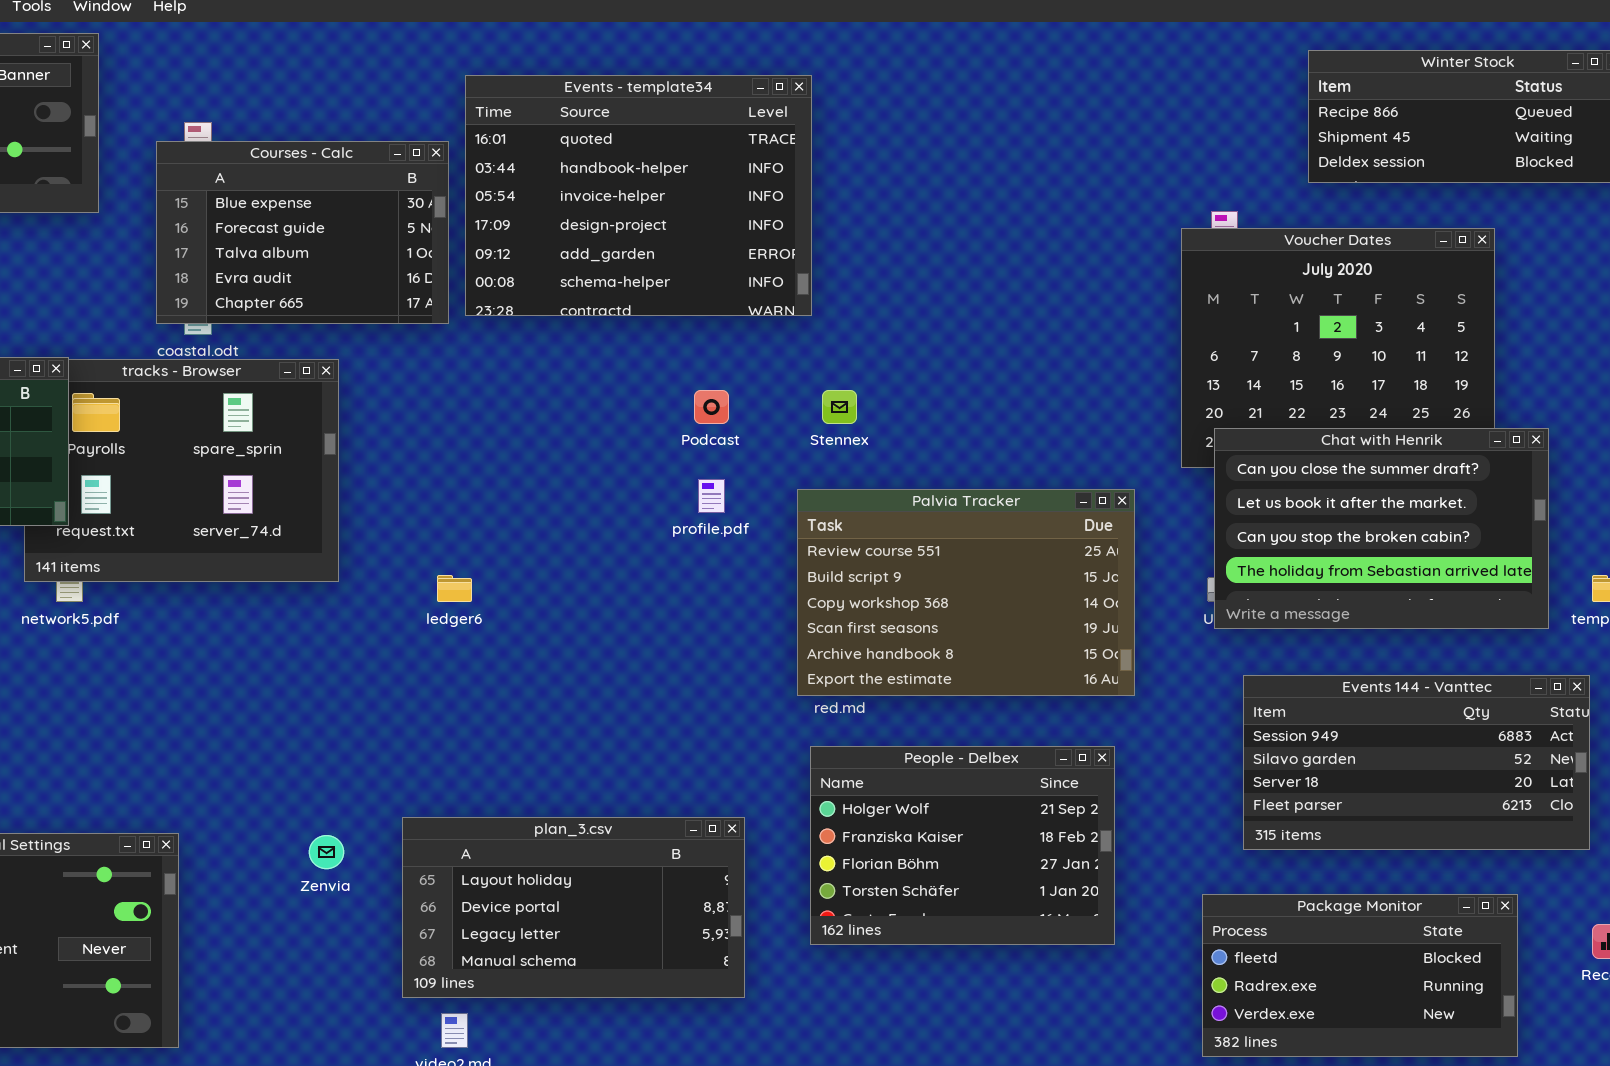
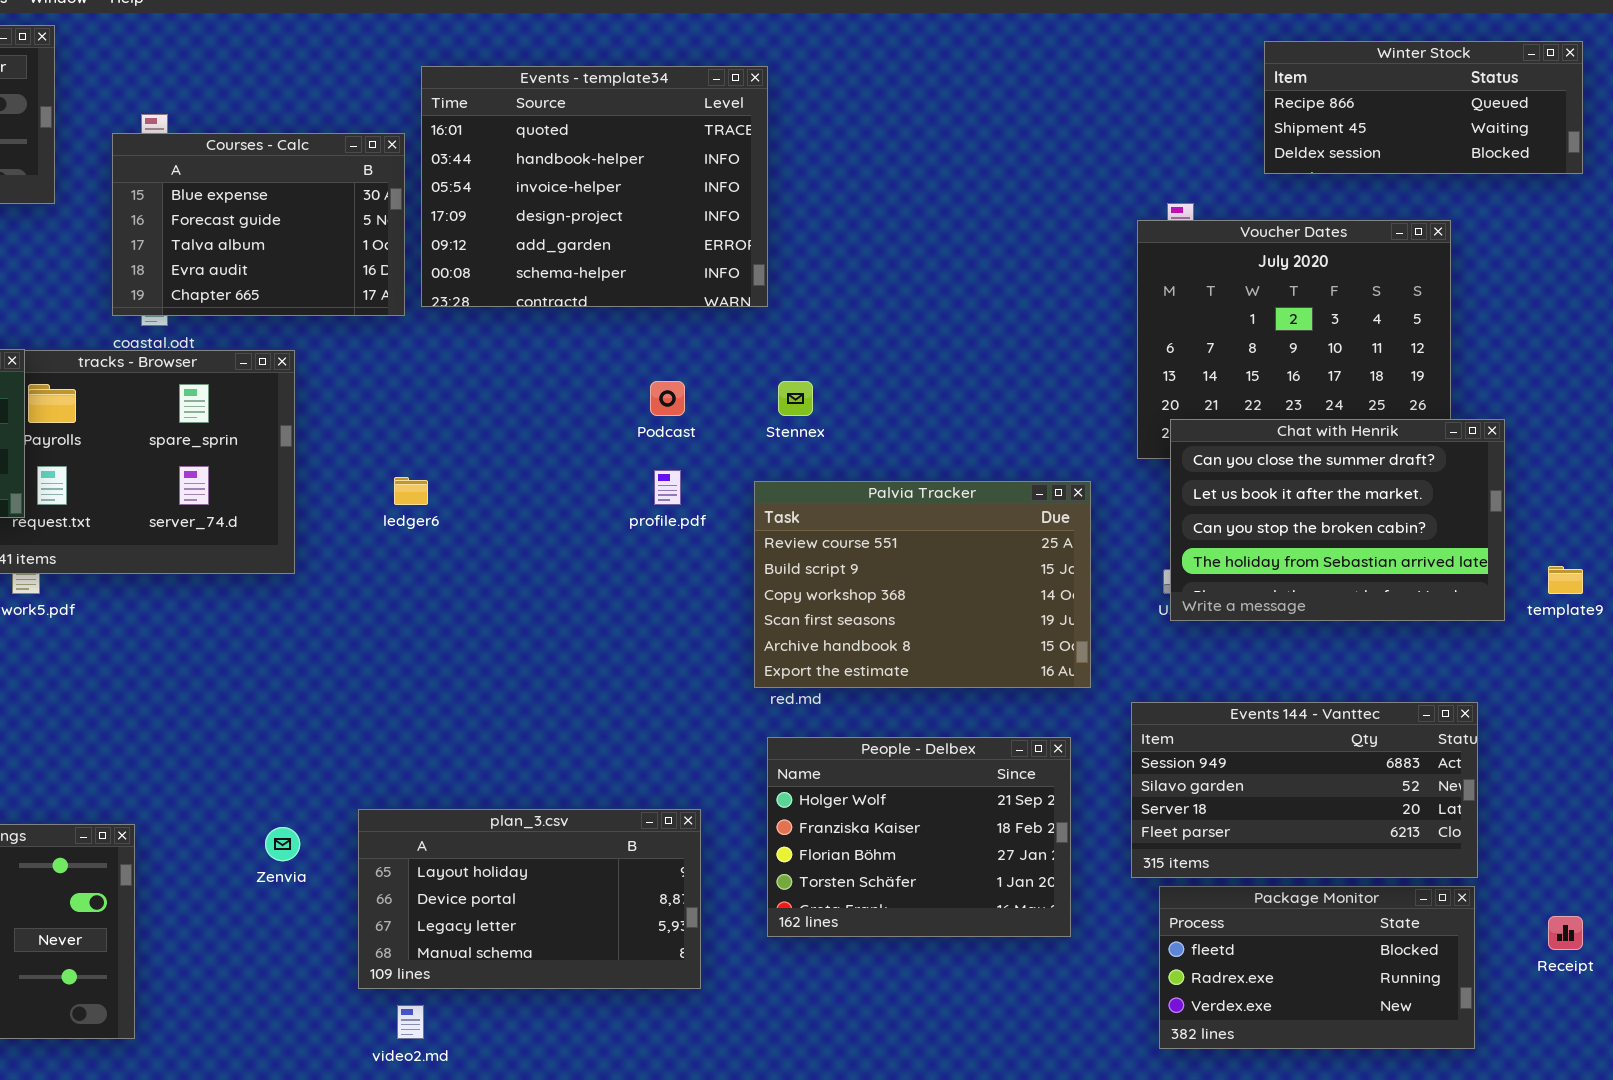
ledger6: [437,575,472,602] -> [394,477,428,505], moved
Events 144 - Vanttec: [1243,675,1590,850] -> [1131,702,1478,878], moved

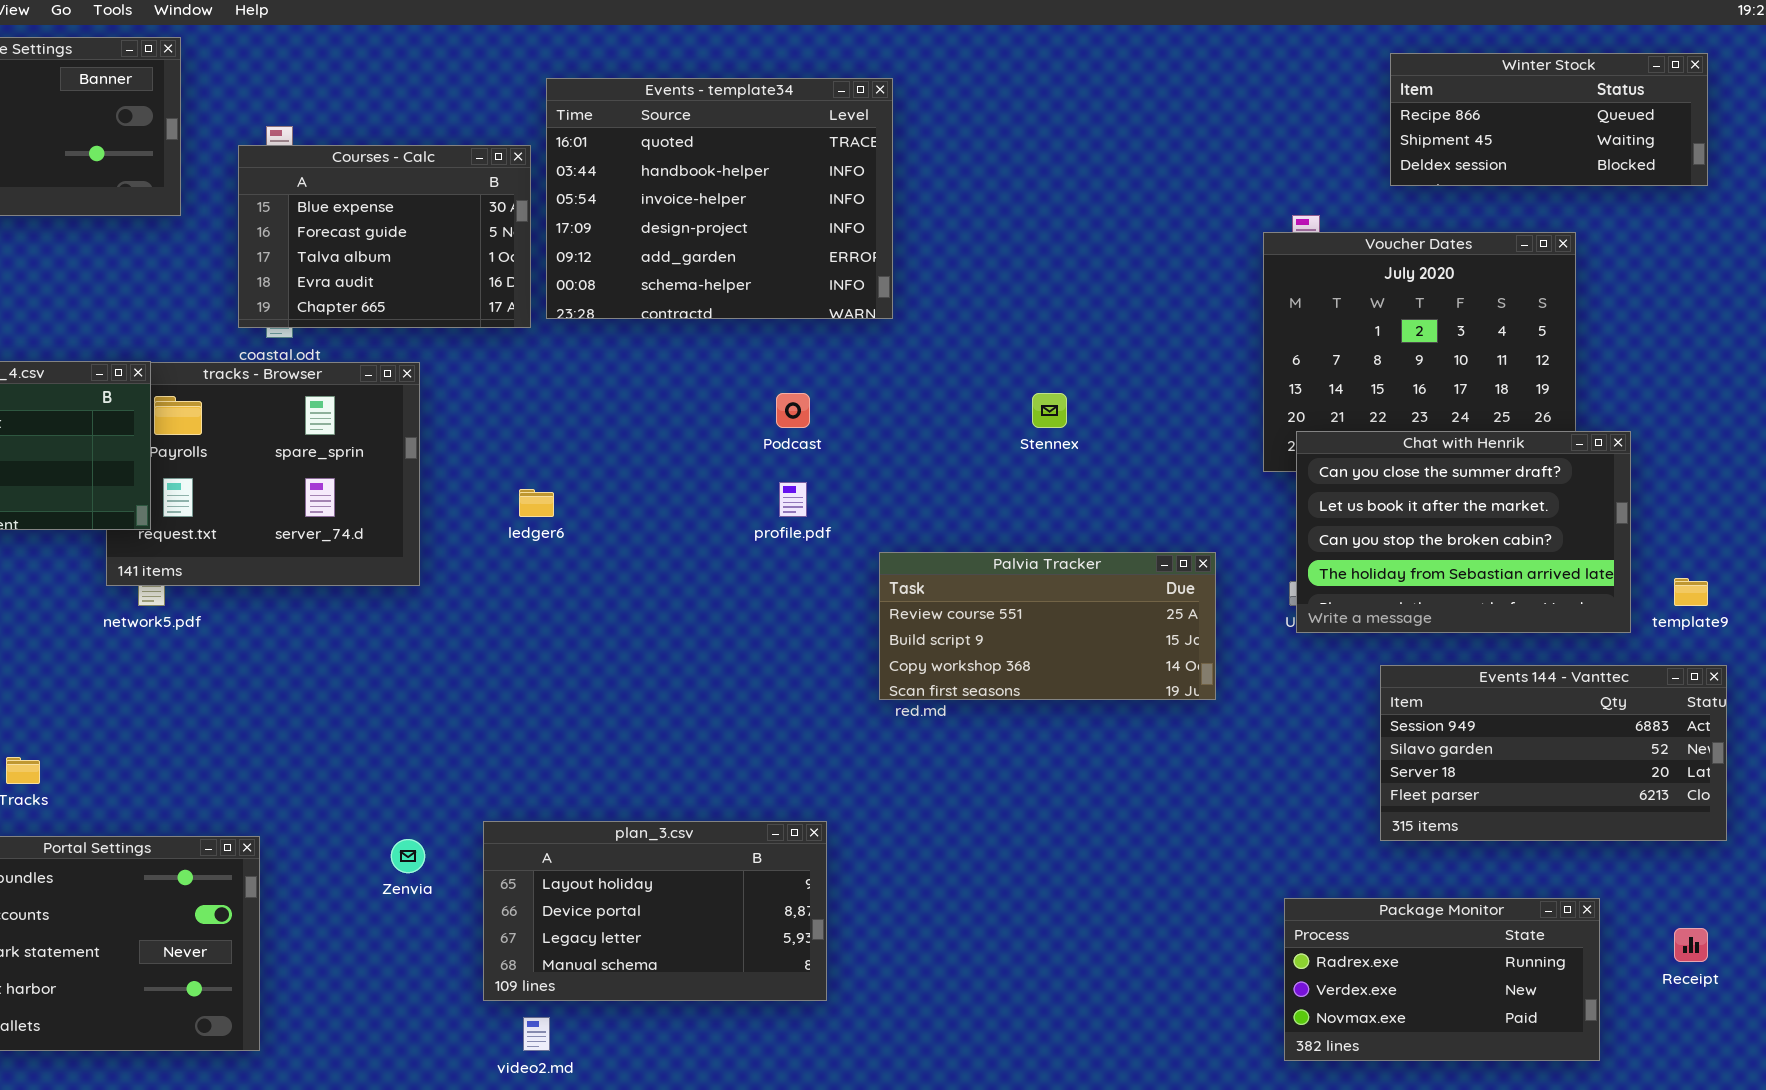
Stennex: [778,381,813,416] -> [1032,393,1067,428], moved
Palvia Tracker: [754,481,1091,688] -> [879,552,1216,700], resized
Events 144 - Vanttec: [1131,702,1478,878] -> [1380,665,1727,841], moved
People - Delbex: [767,737,1071,937] -> none, closed
Package Monitor: [1159,886,1475,1049] -> [1284,898,1600,1061], scrolled down 1 row

